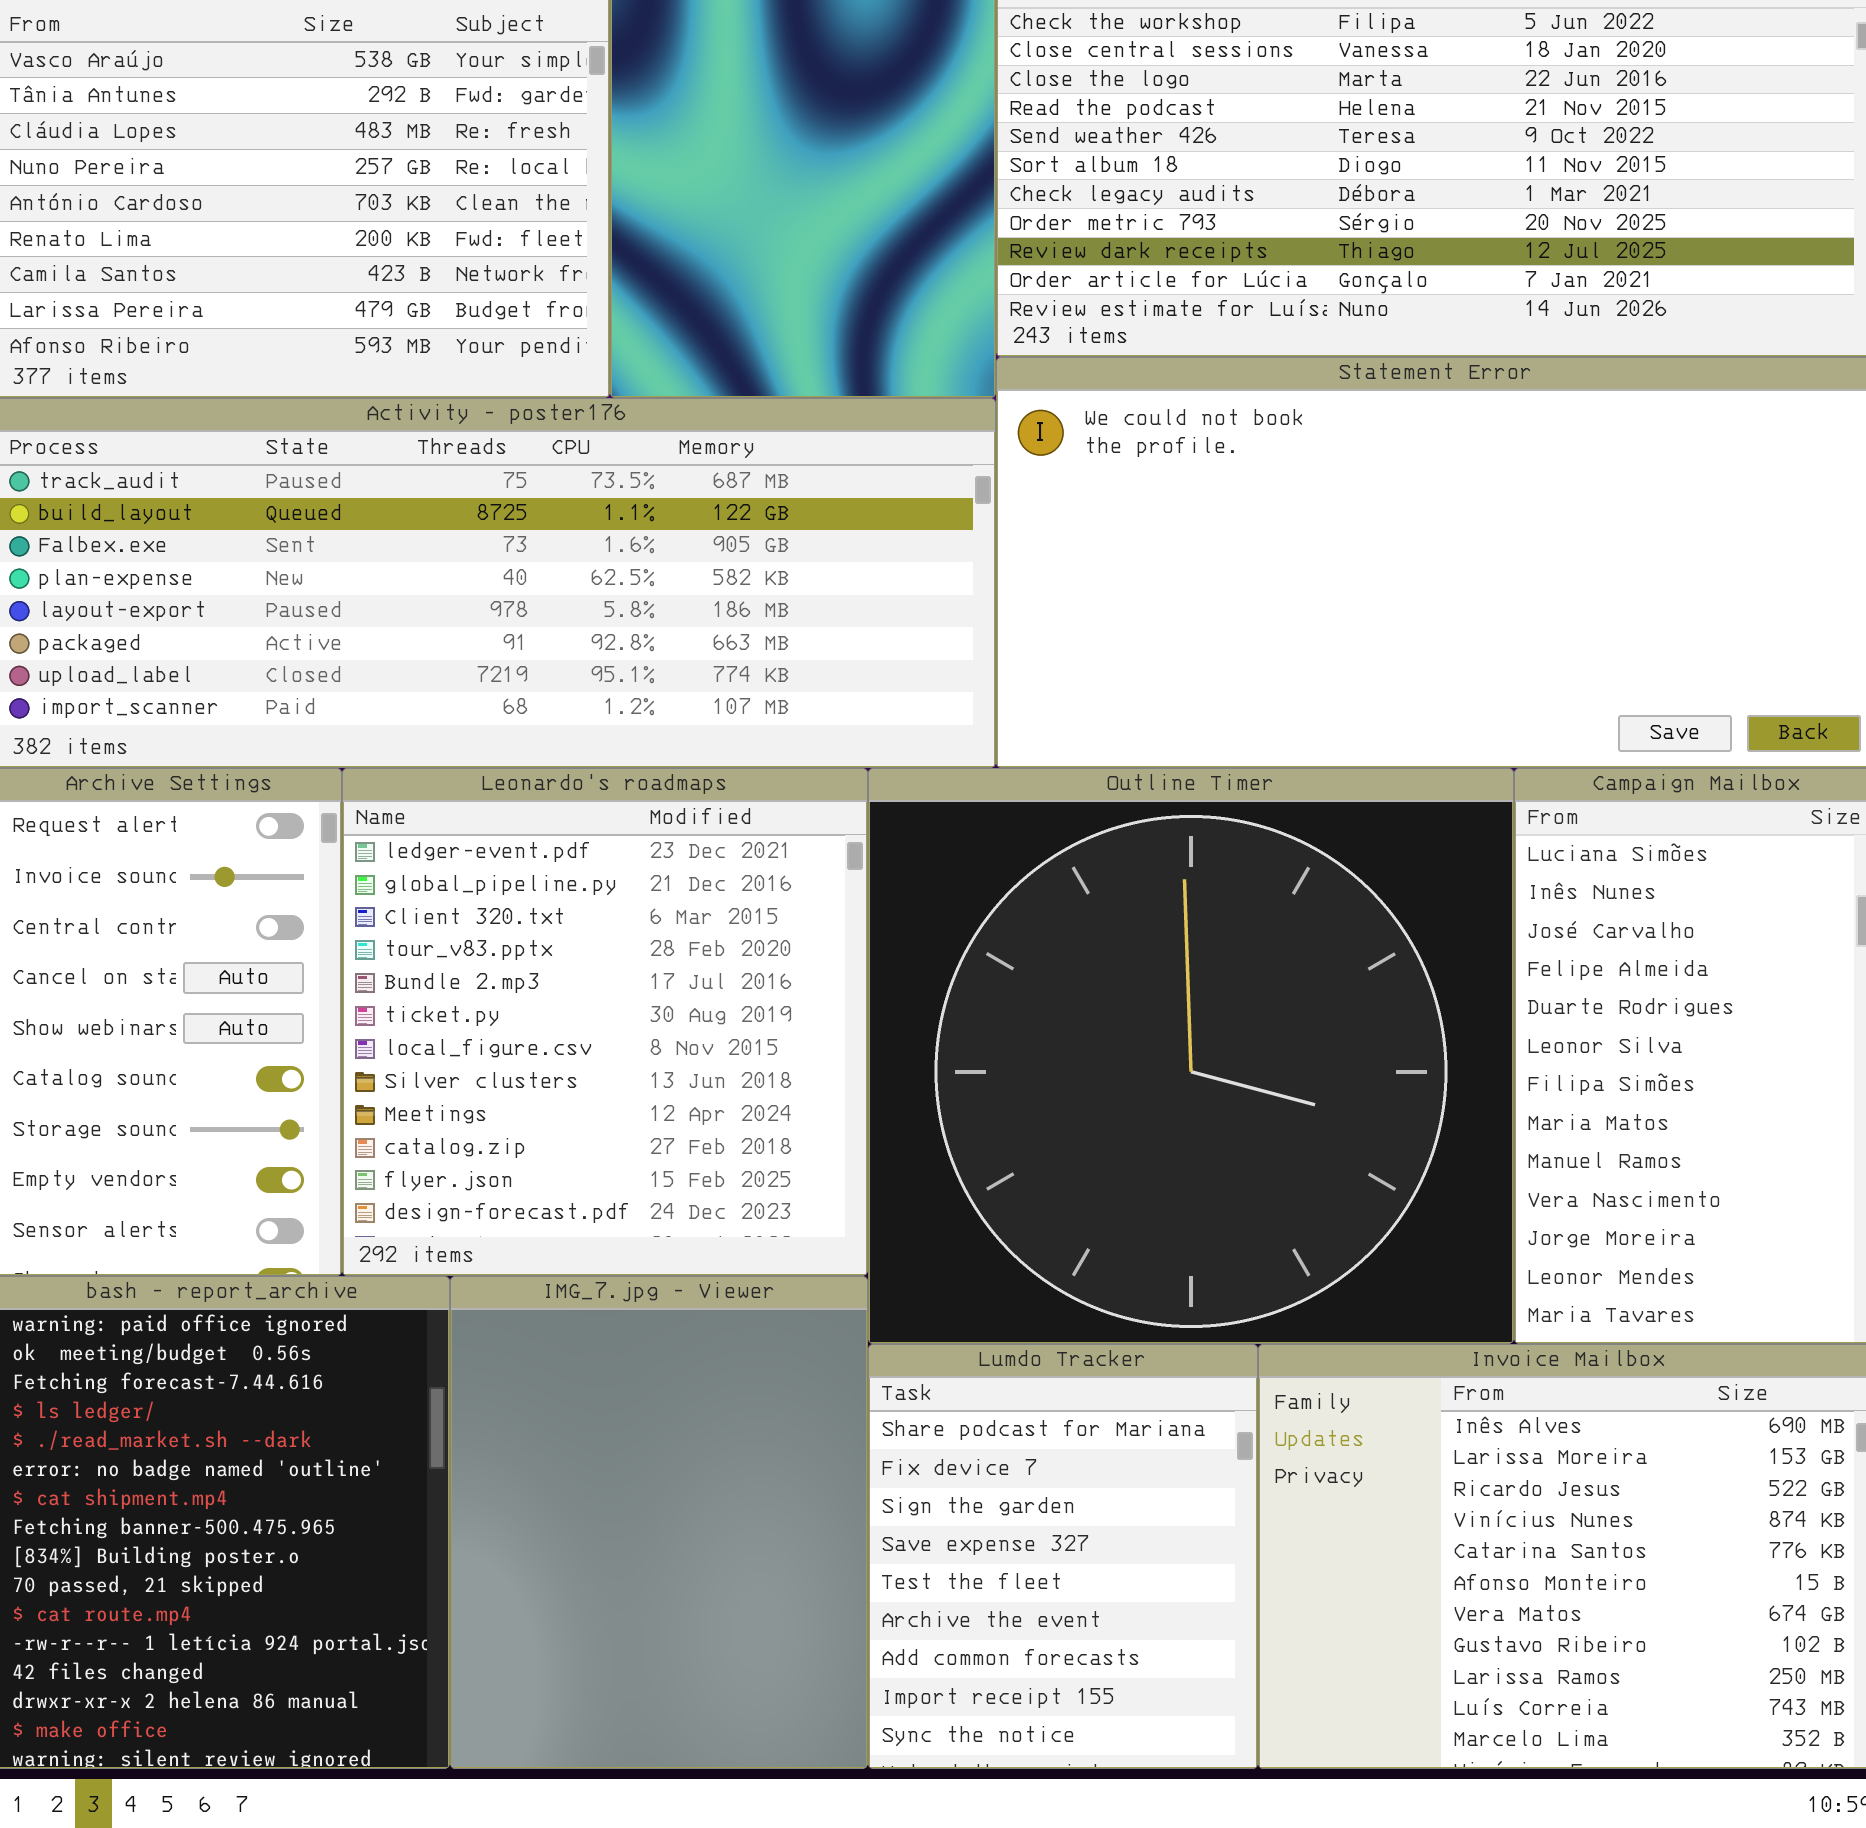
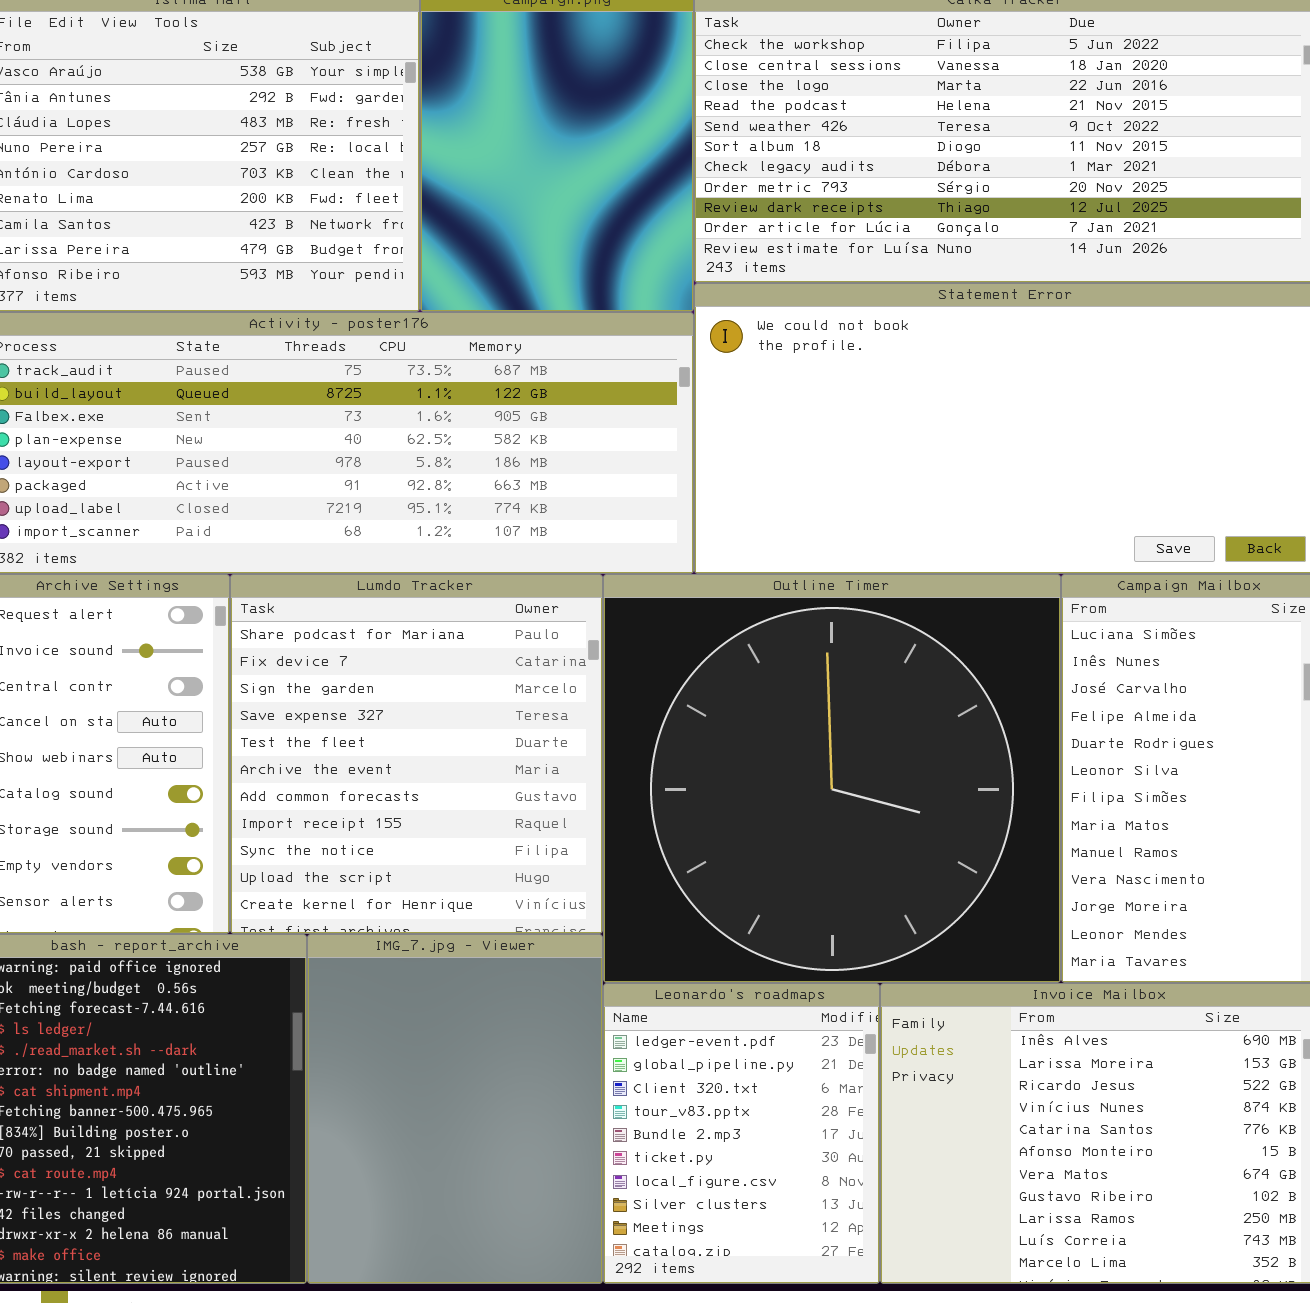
Leonardo's roadmaps: [342,768,868,1276] -> [603,983,880,1284], moved, resized
Lumdo Tracker: [868,1344,1258,1769] -> [230,574,603,934], moved, resized

